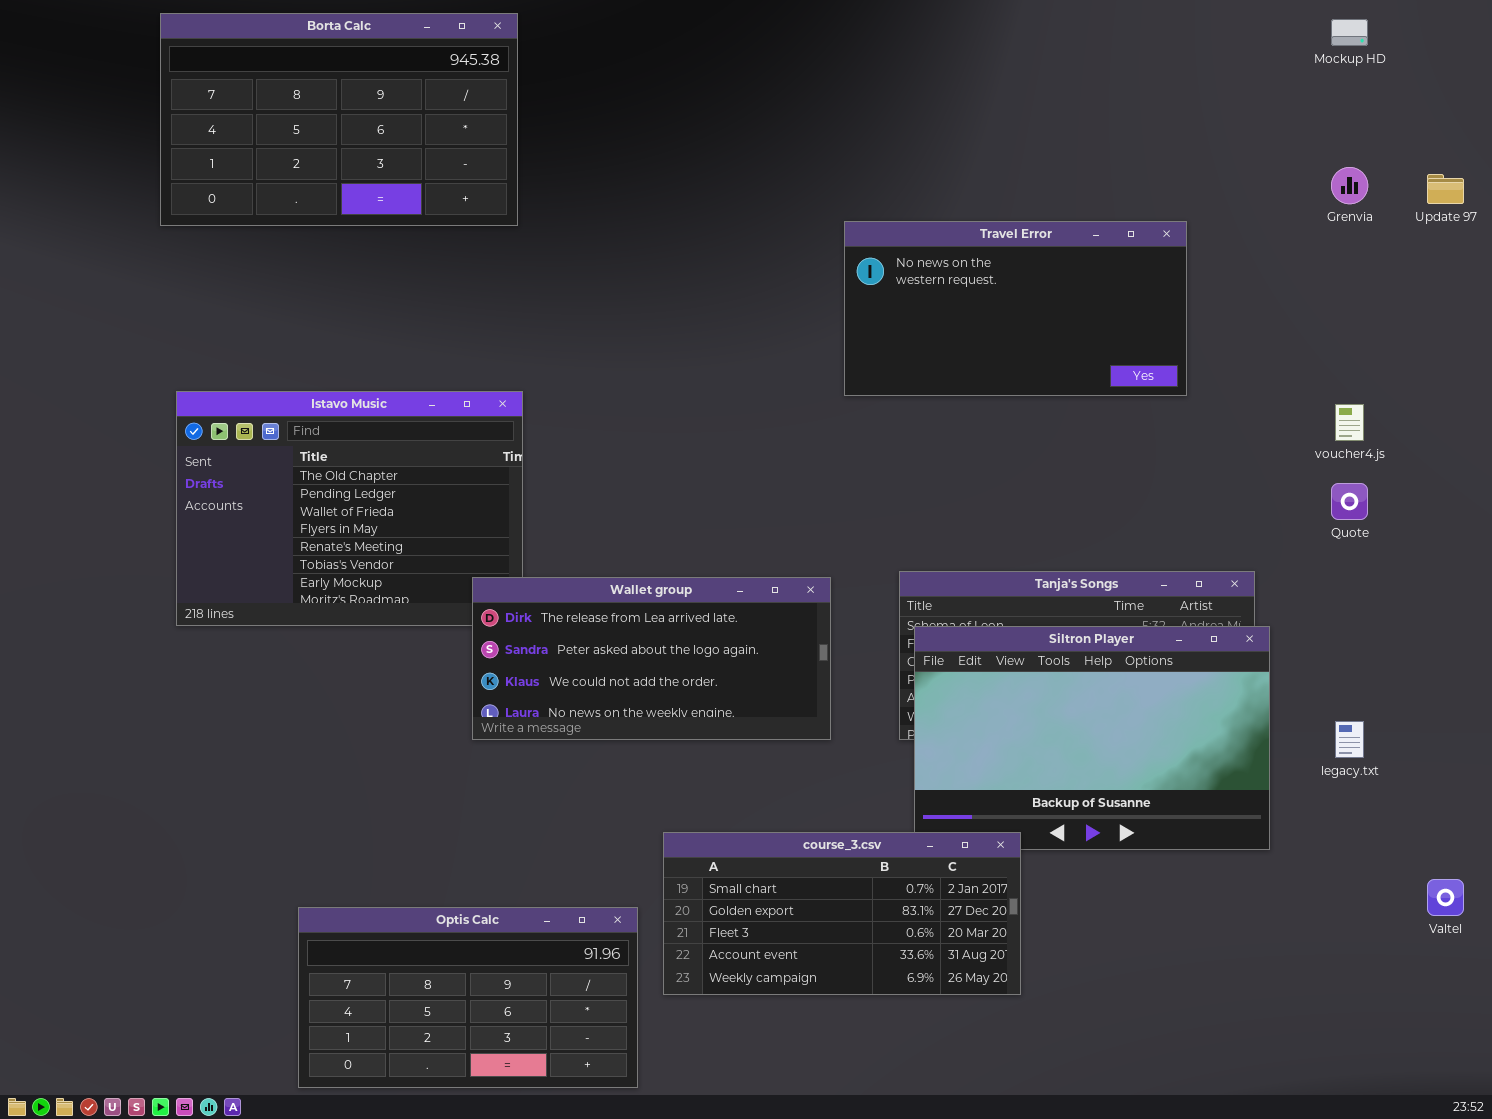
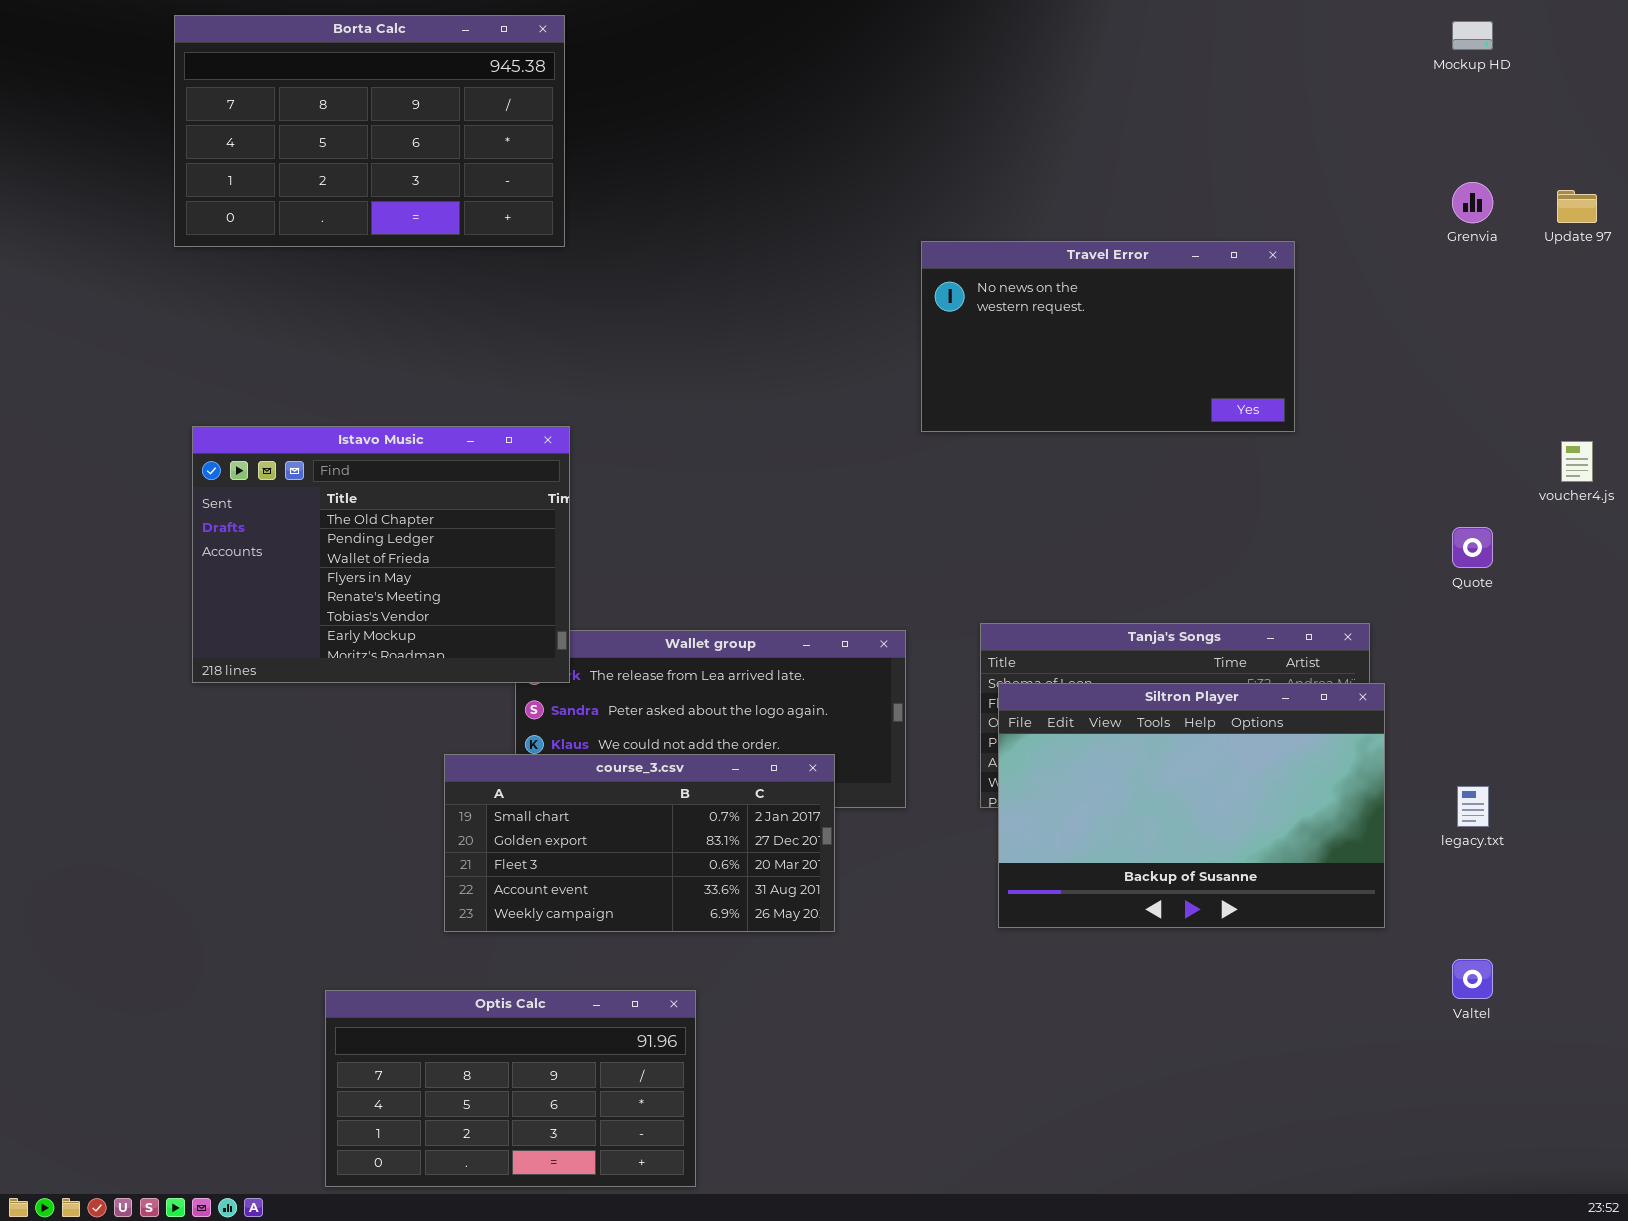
Istavo Music: [176,391,523,626] -> [192,426,570,683], raised
voucher4.js: [1335,404,1364,441] -> [1561,441,1593,482], moved
course_3.csv: [663,832,1021,995] -> [444,754,835,932], moved
Valtel: [1427,879,1464,916] -> [1452,959,1493,999], moved

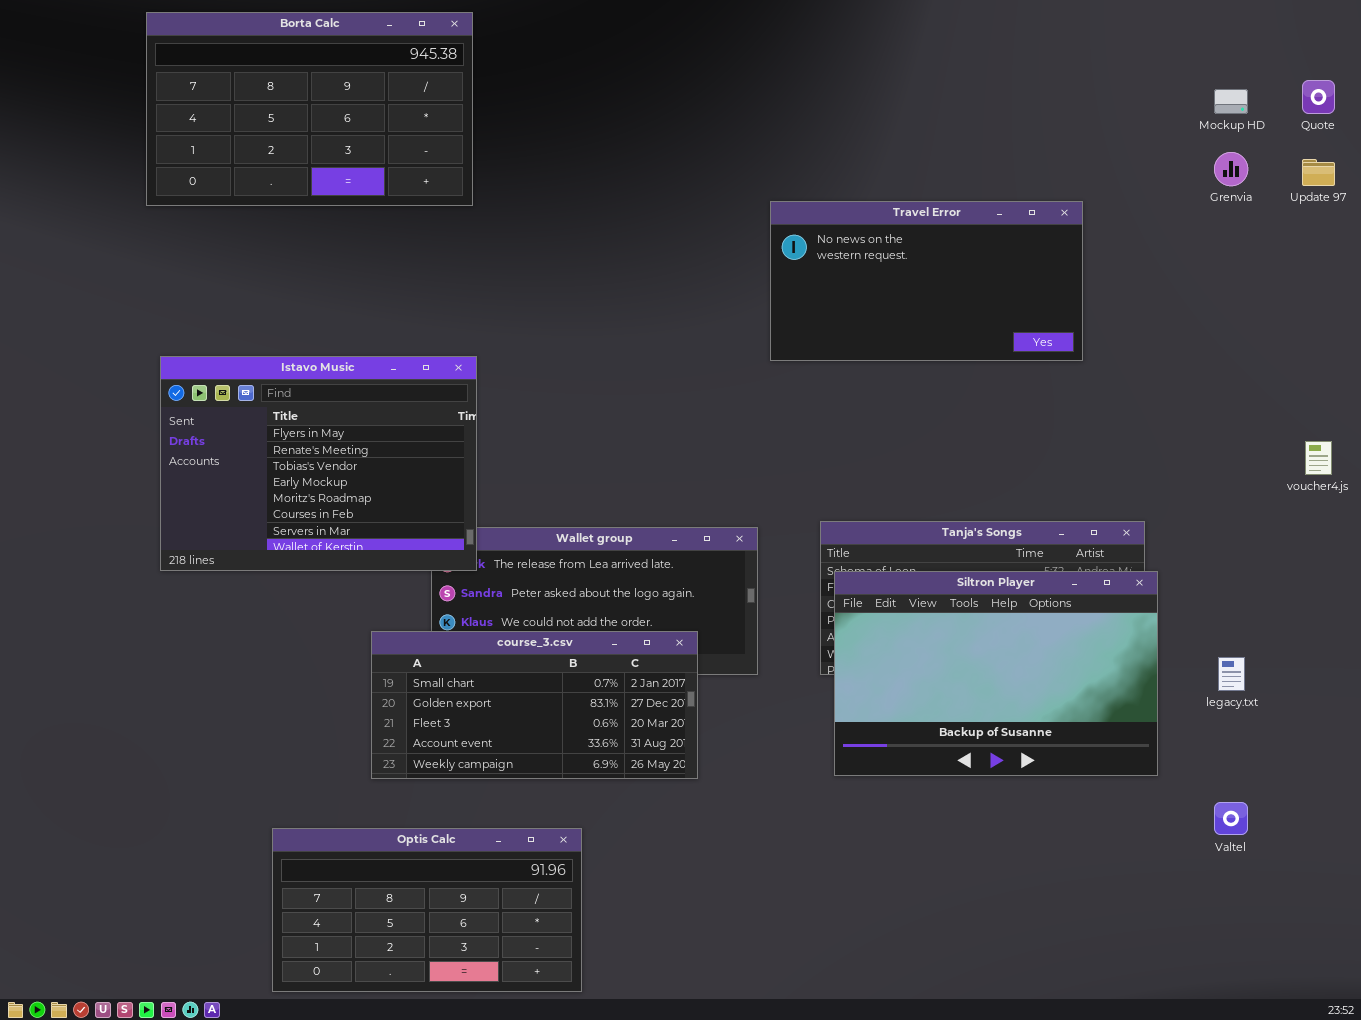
Mockup HD: [1452,21,1493,50] -> [1214,89,1248,114], moved
Istavo Music: [192,426,570,683] -> [160,356,477,571], scrolled down 3 rows
voucher4.js: [1561,441,1593,482] -> [1305,441,1332,475], moved
Quote: [1452,527,1493,568] -> [1302,80,1335,114], moved

